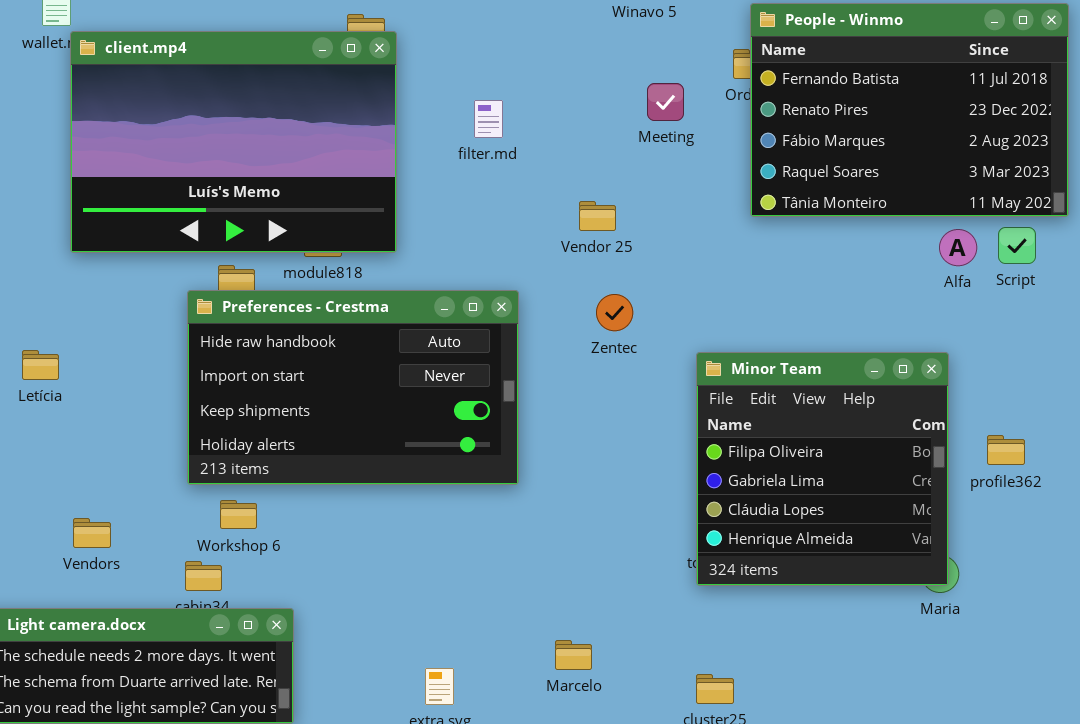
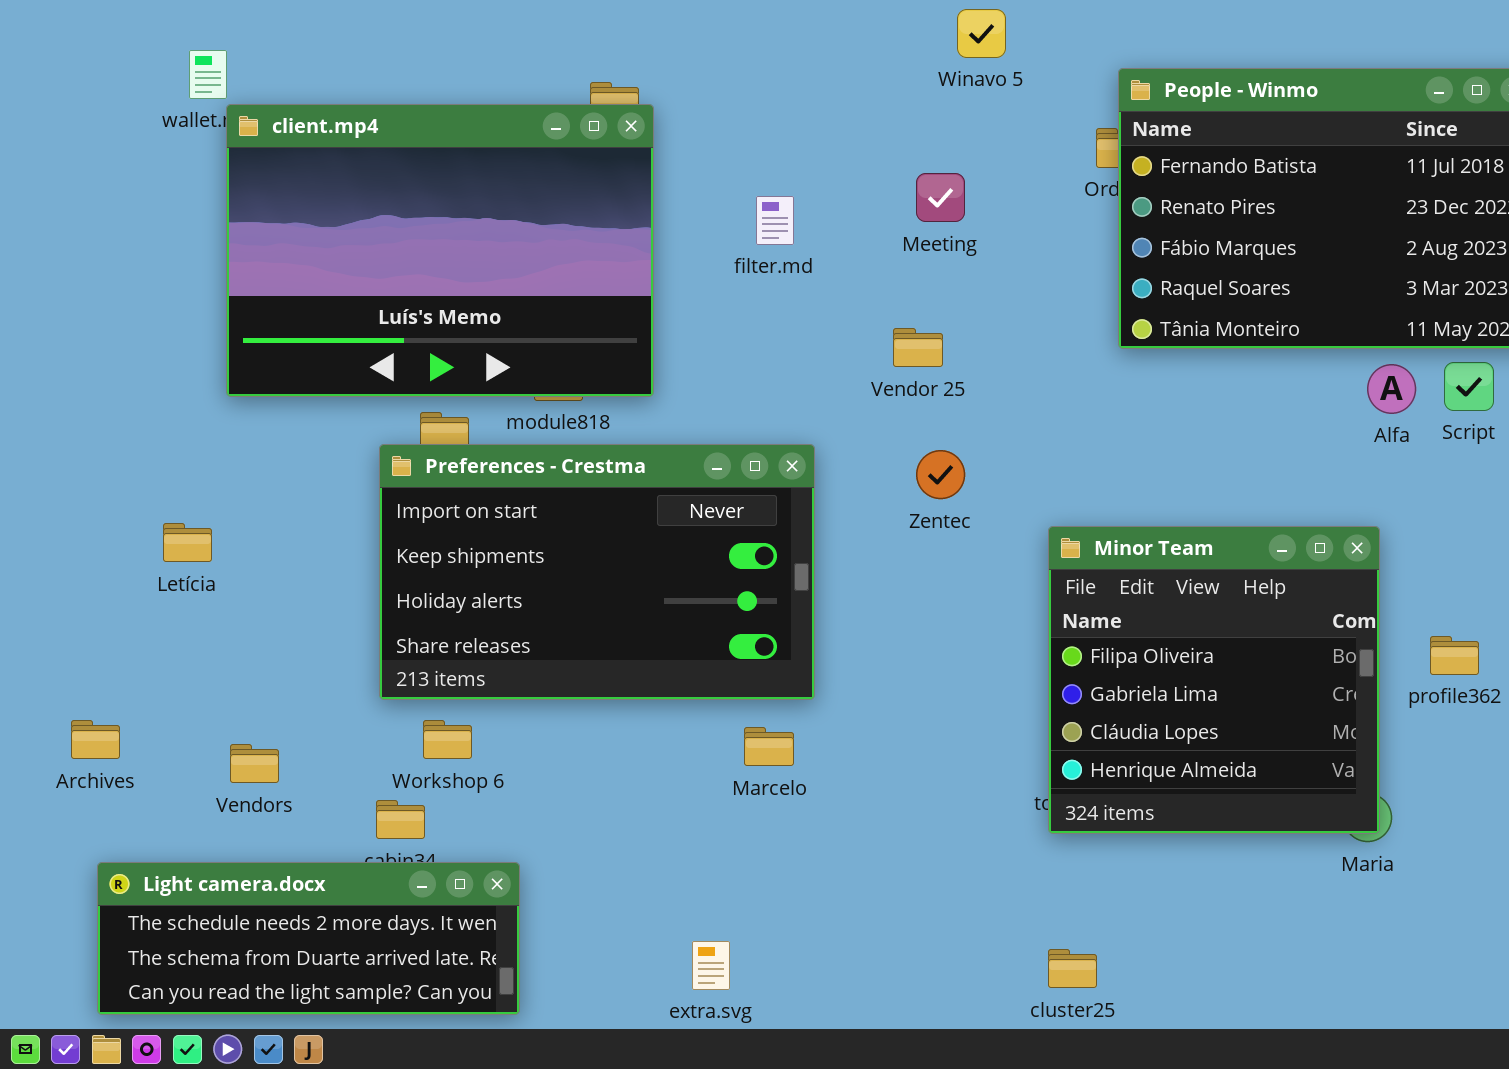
Meeting: [647,83,684,121] -> [916,173,965,222], moved
Preferences - Crestma: [187,290,519,485] -> [379,444,815,700], scrolled down 1 row
Marcelo: [555,640,592,670] -> [744,727,794,766], moved

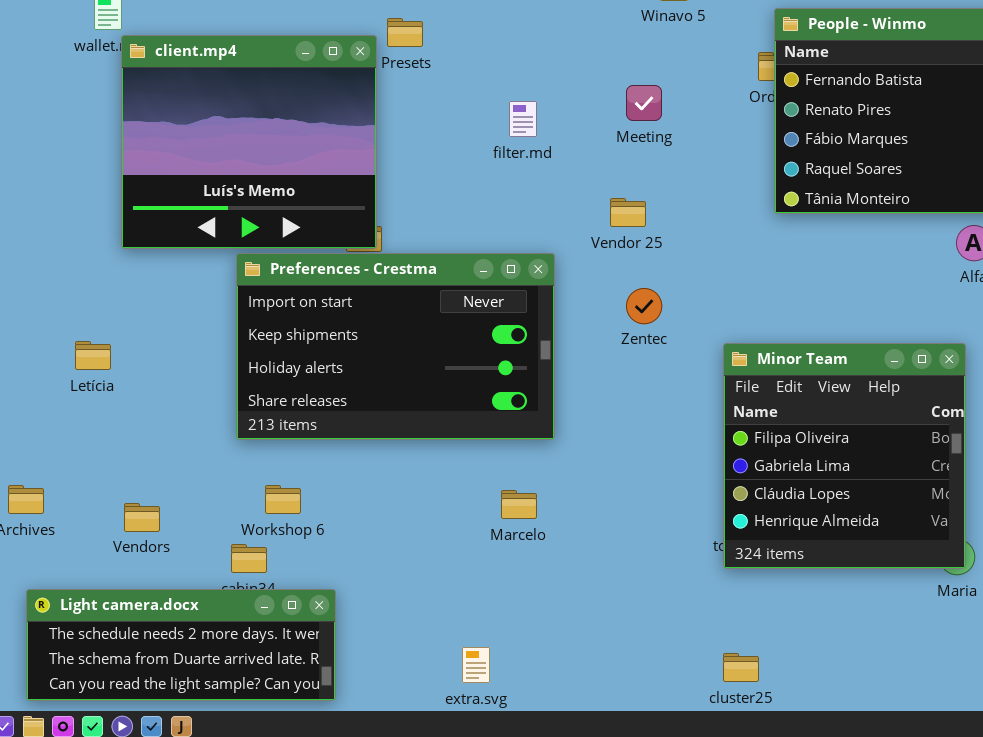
client.mp4: [226,104,654,397] -> [121,35,377,249], resized
Preferences - Crestma: [379,444,815,700] -> [236,253,555,440], moved

